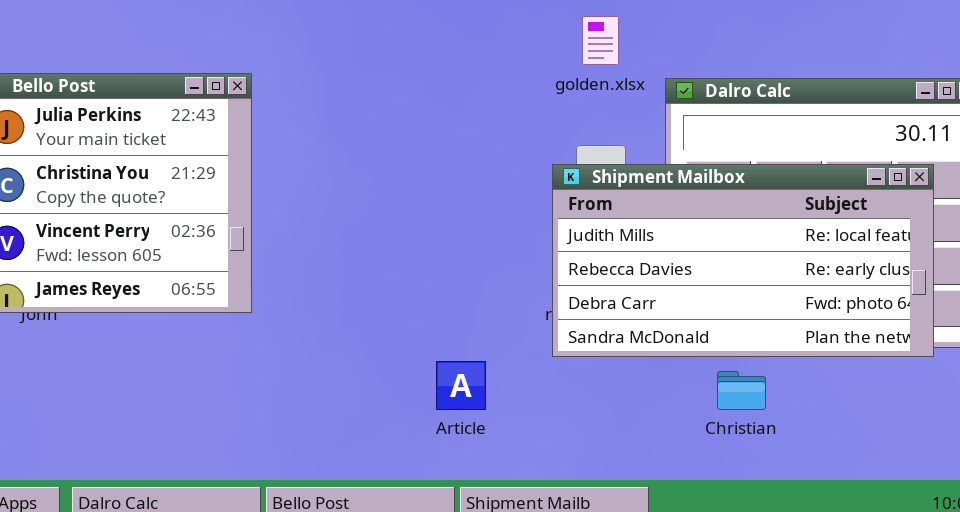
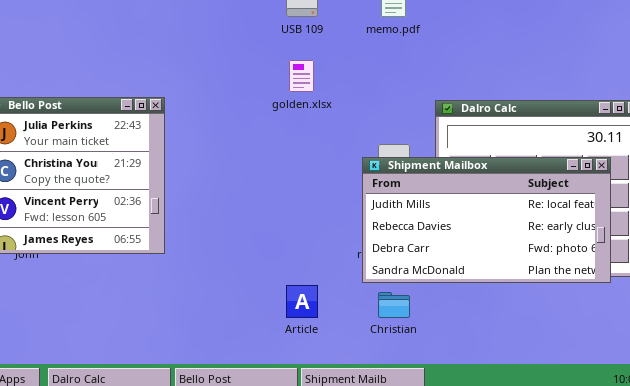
golden.xlsx: [582,16,619,65] -> [289,60,314,92], moved
Christian: [717,371,766,410] -> [378,292,410,318], moved

